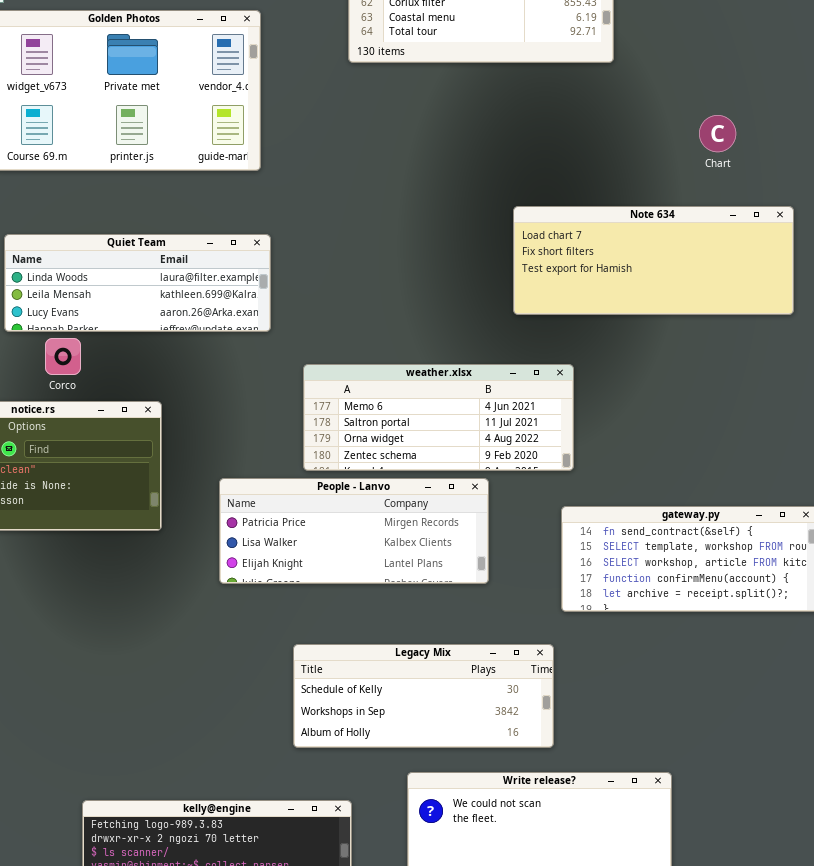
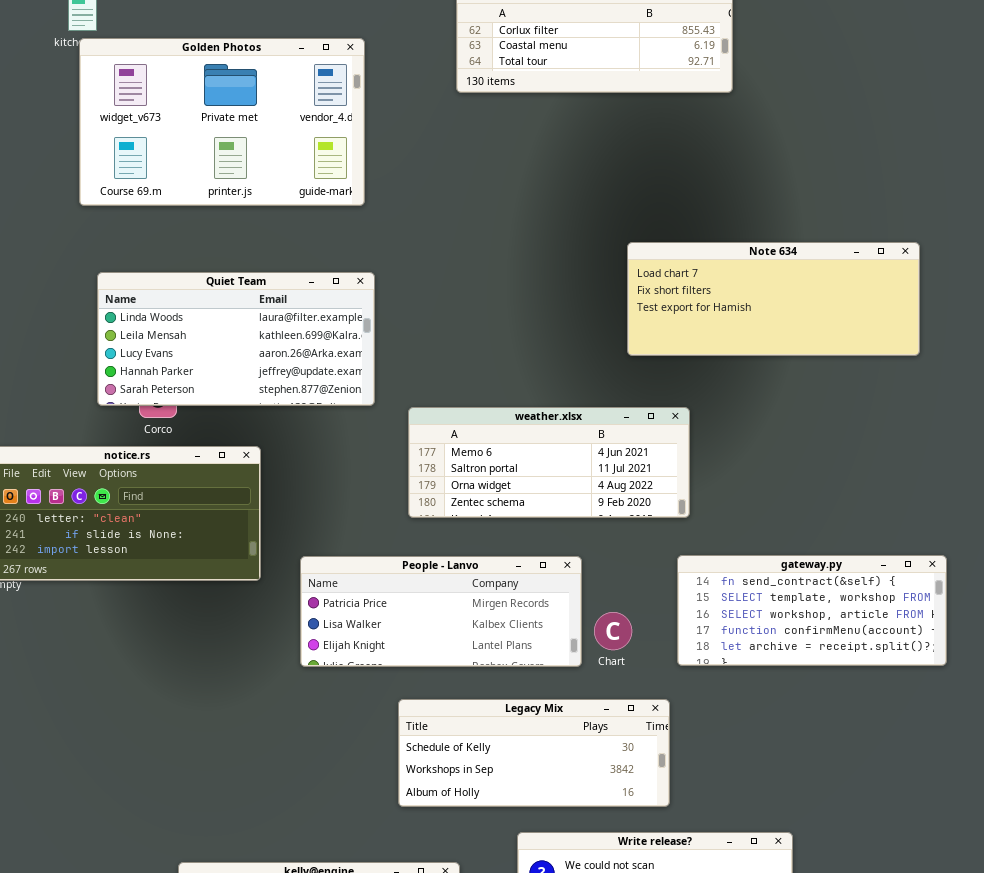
Chart: [699,115,736,152] -> [594,612,632,650], moved
Quiet Team: [4,234,271,332] -> [97,272,375,406], resized
People - Lanvo: [219,478,489,584] -> [300,556,582,667], moved

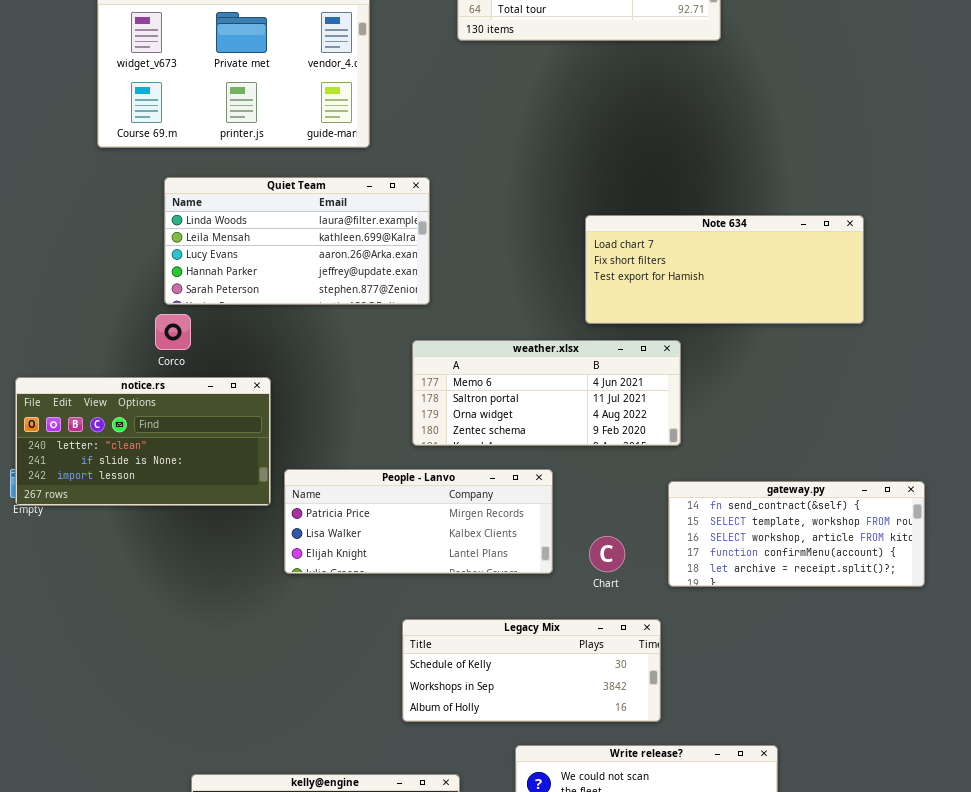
Note 634: [627,242,920,356] -> [585,215,864,324], moved
Quiet Team: [97,272,375,406] -> [164,177,430,305], moved
People - Lanvo: [300,556,582,667] -> [284,469,553,574], moved

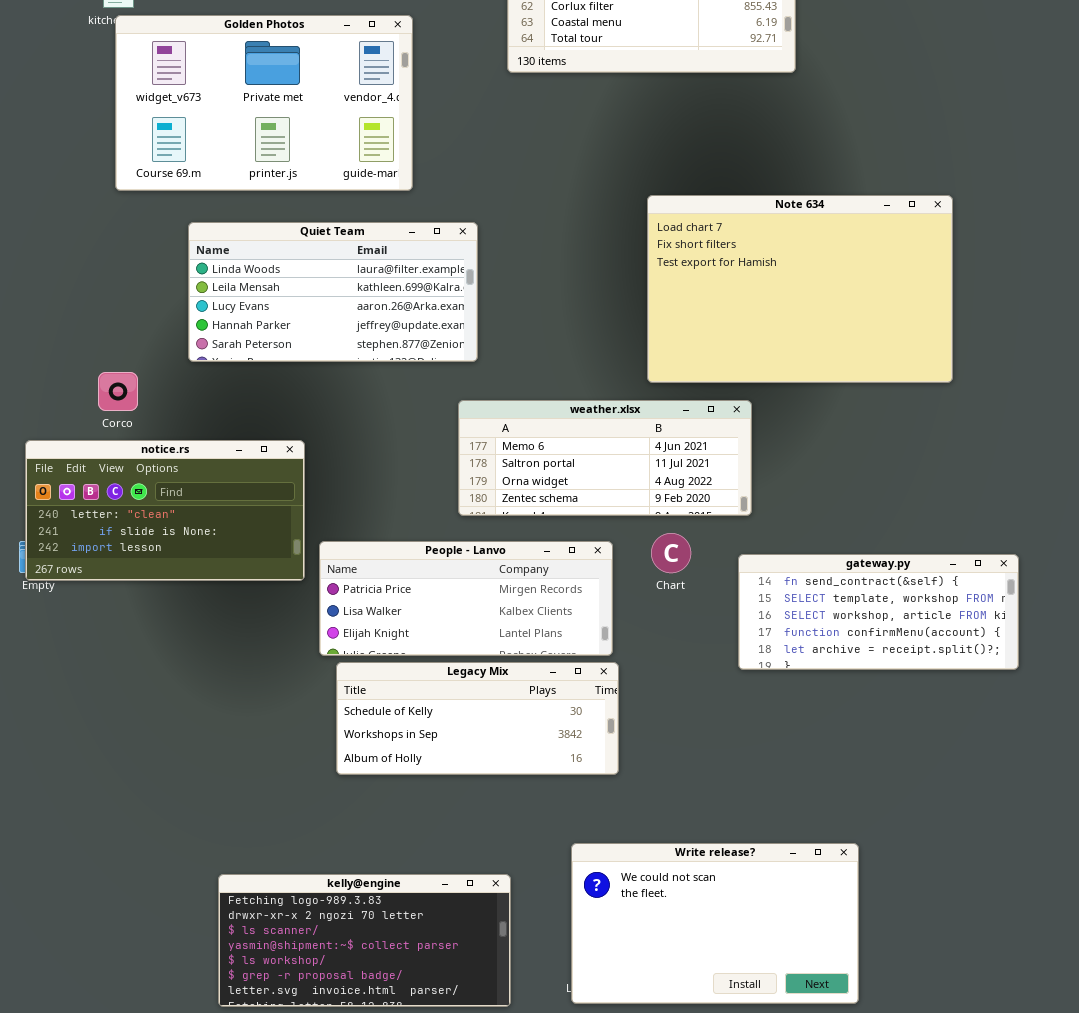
Note 634: [585,215,864,324] -> [647,195,953,383], resized
Corco: [155,314,191,350] -> [98,372,138,411], moved
Chart: [589,536,625,572] -> [651,533,691,573], moved
Legacy Mix: [402,619,661,722] -> [336,662,619,775], moved

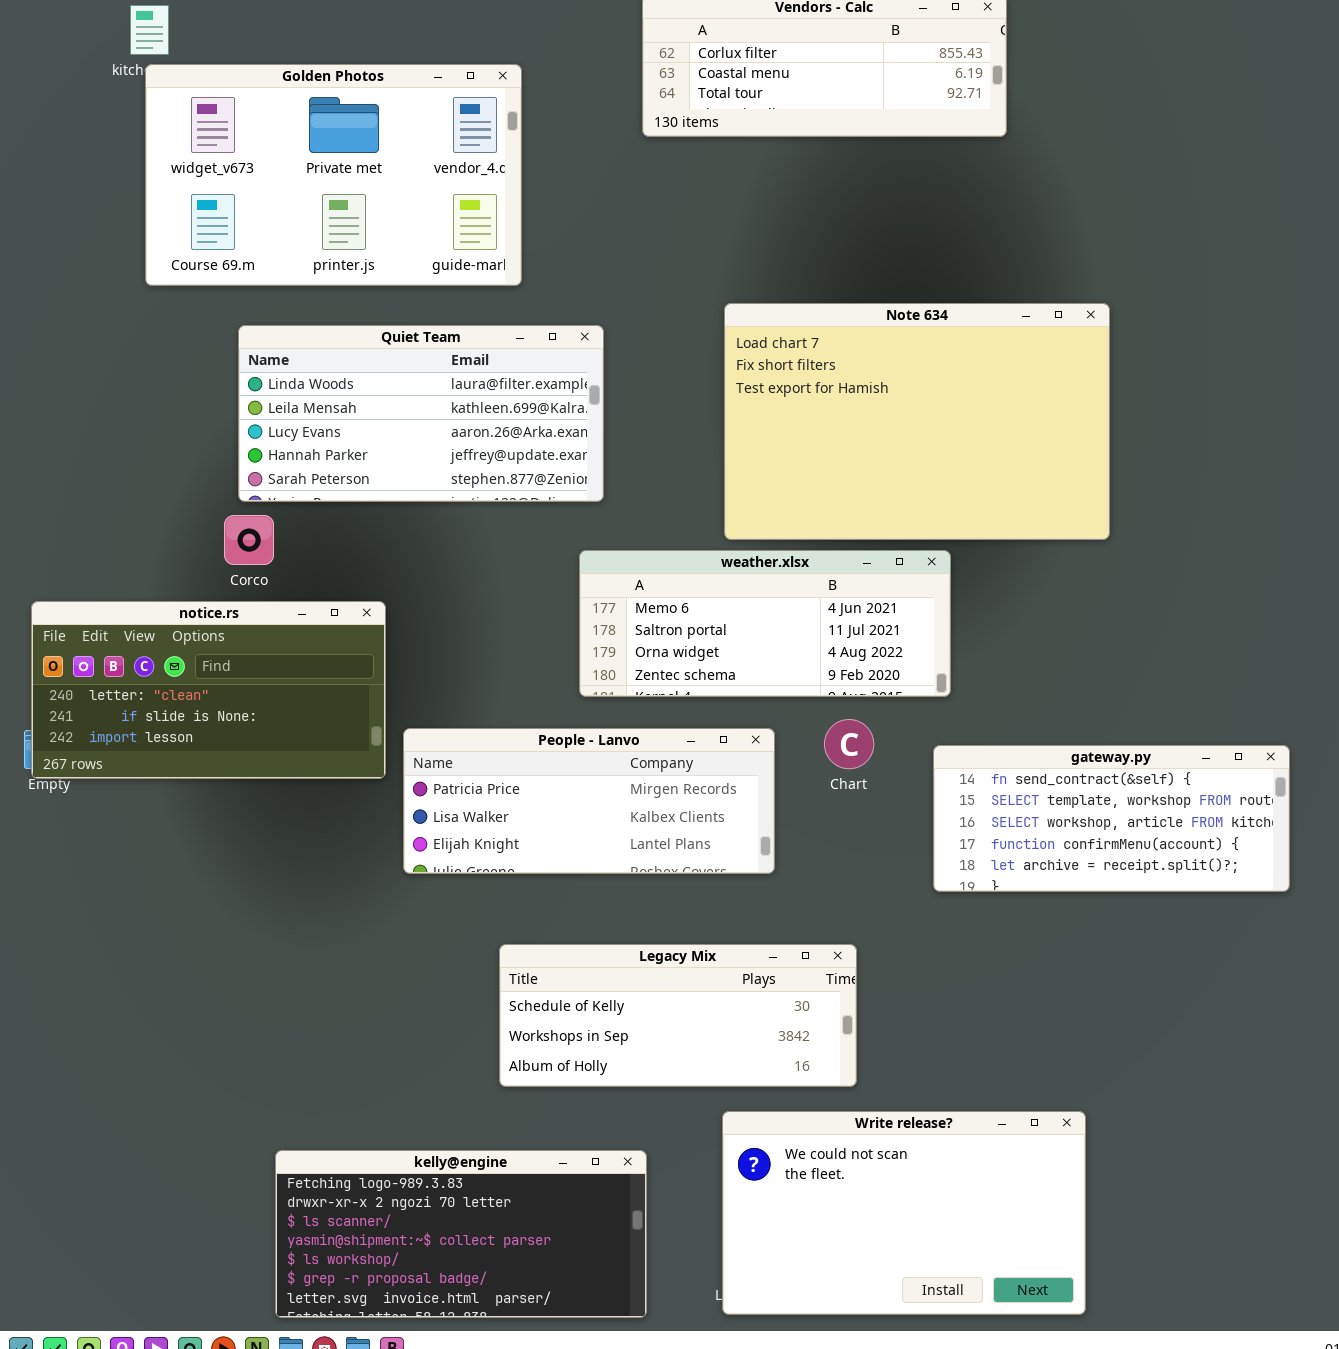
Note 634: [647,195,953,383] -> [724,303,1110,540], moved
Corco: [98,372,138,411] -> [224,515,274,565], moved
Legacy Mix: [336,662,619,775] -> [499,944,857,1087], moved

